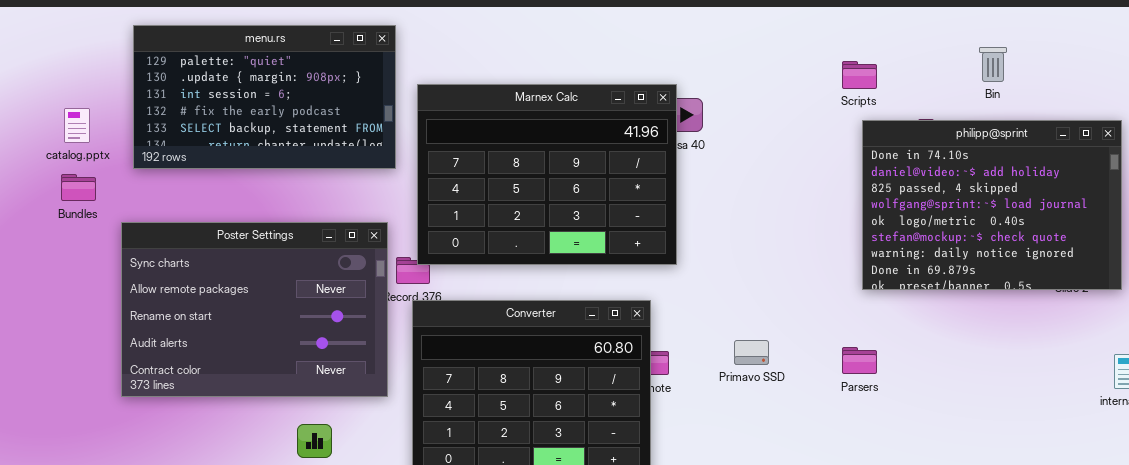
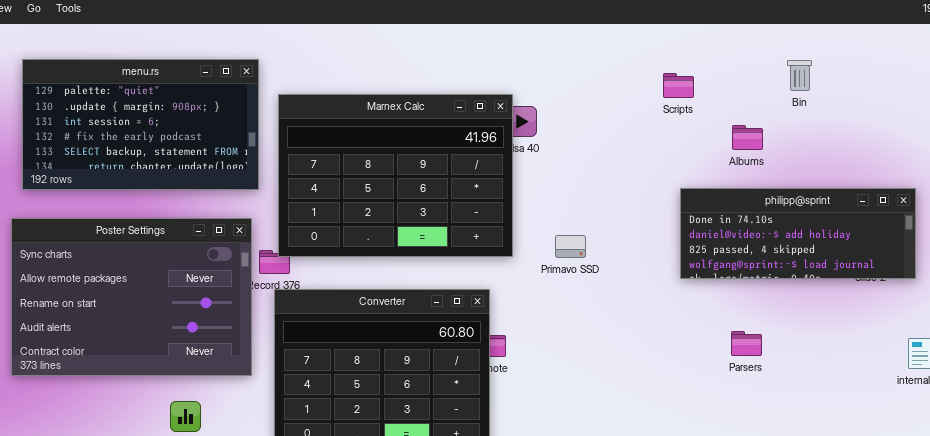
menu.rs: [133,25,396,169] -> [22,59,259,190], moved
philipp@sprint: [862,120,1122,290] -> [680,188,916,279], resized
Primavo SSD: [734,340,769,365] -> [555,235,586,258], moved
Parsers: [842,347,877,374] -> [731,331,762,356], moved

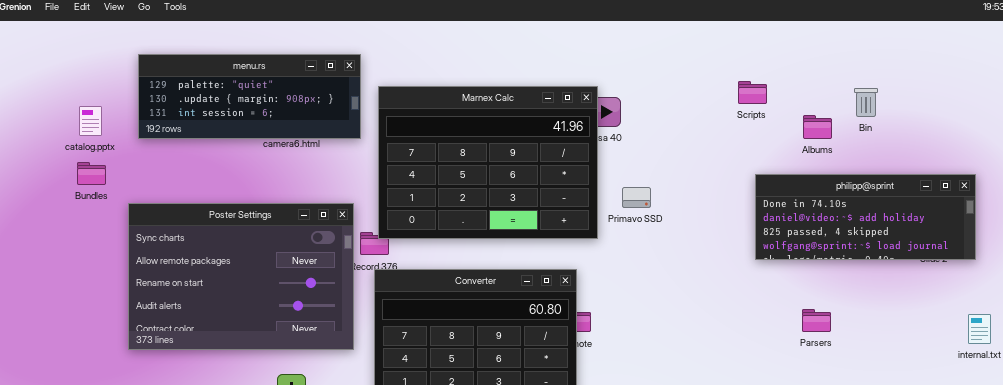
menu.rs: [22,59,259,190] -> [138,54,361,139], resized
Bin: [787,60,812,91] -> [854,88,878,117], moved
Scripts: [663,73,694,98] -> [738,81,767,104], moved
Primavo SSD: [555,235,586,258] -> [622,187,651,208], moved

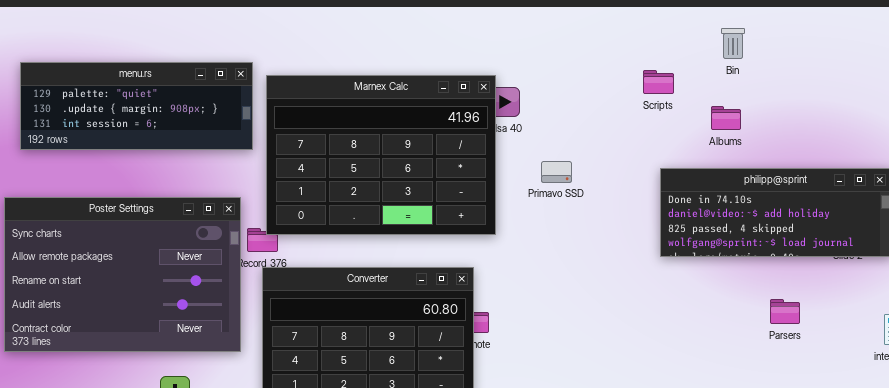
menu.rs: [138,54,361,139] -> [20,62,253,150], moved
Bin: [854,88,878,117] -> [721,28,745,59], moved
Primavo SSD: [622,187,651,208] -> [541,161,572,183], moved
Parsers: [802,309,831,332] -> [770,299,800,324], moved

